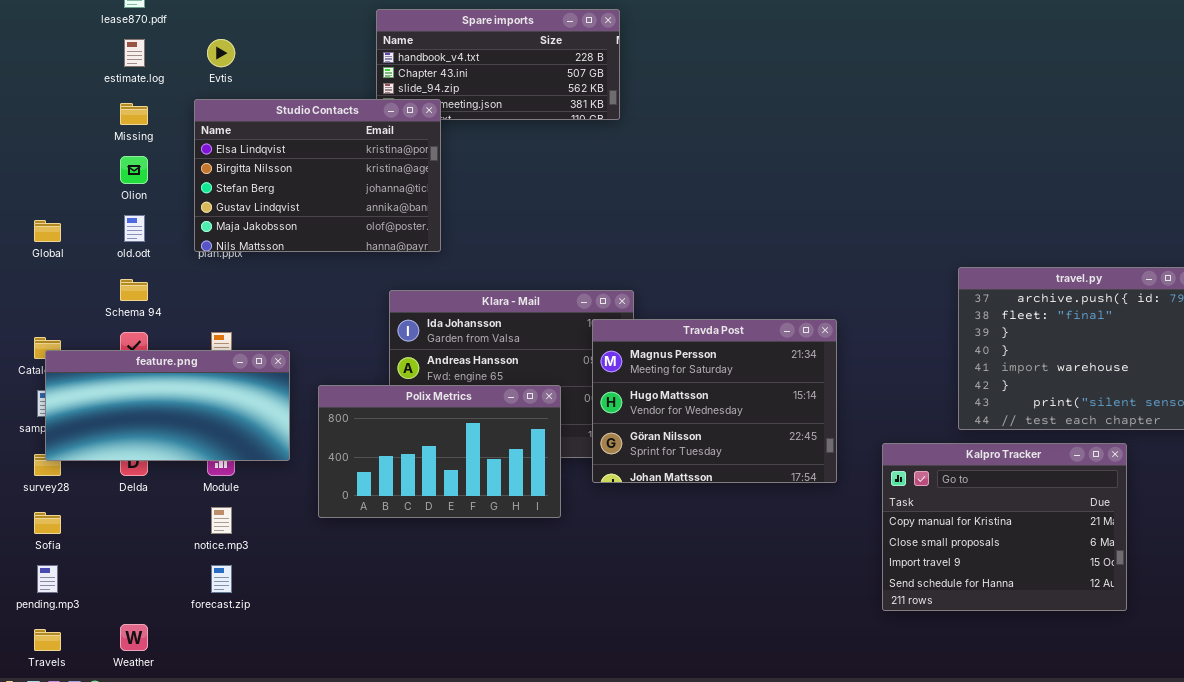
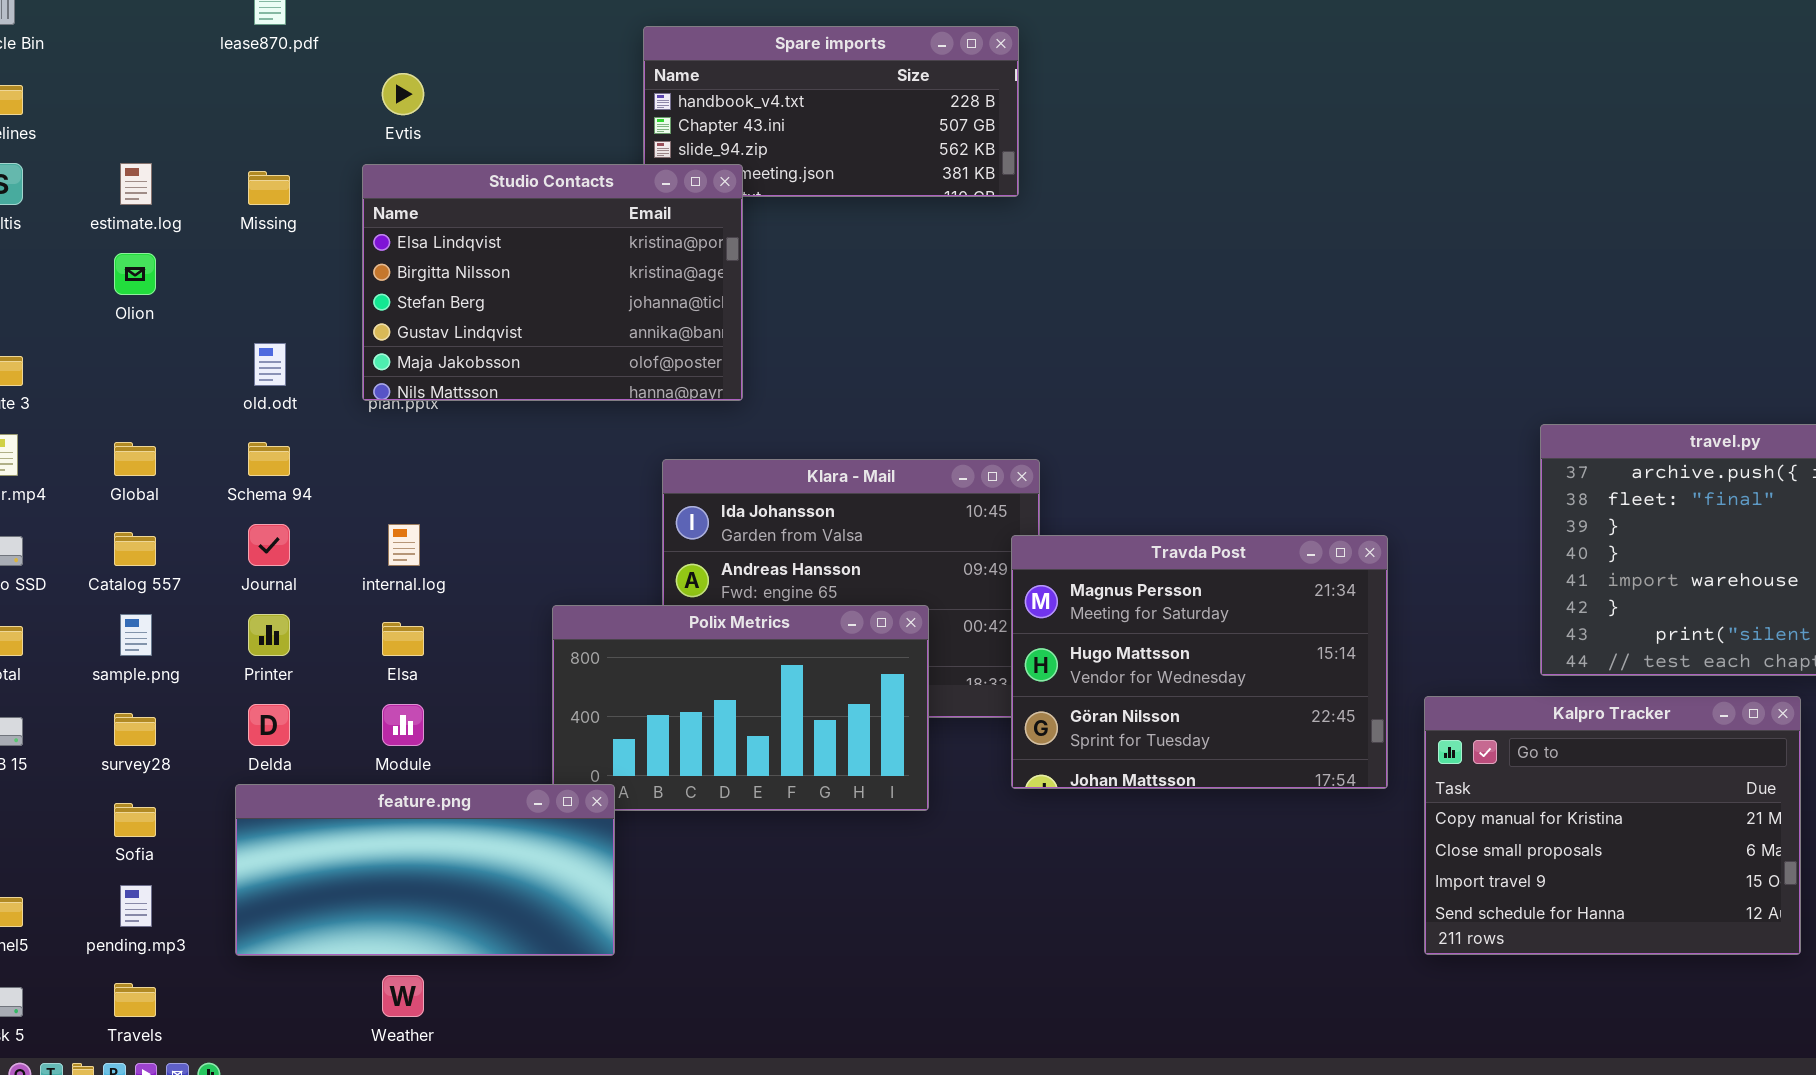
estimate.log: [124,39,145,67] -> [120,163,152,205], moved
Olion: [120,156,148,184] -> [114,253,156,295], moved
Global: [34,220,61,242] -> [114,442,156,476], moved
Travda Post: [592,319,837,483] -> [1011,535,1388,789], moved
feature.png: [45,350,290,461] -> [235,784,615,956], moved
Weather: [120,624,148,651] -> [382,975,424,1017], moved

